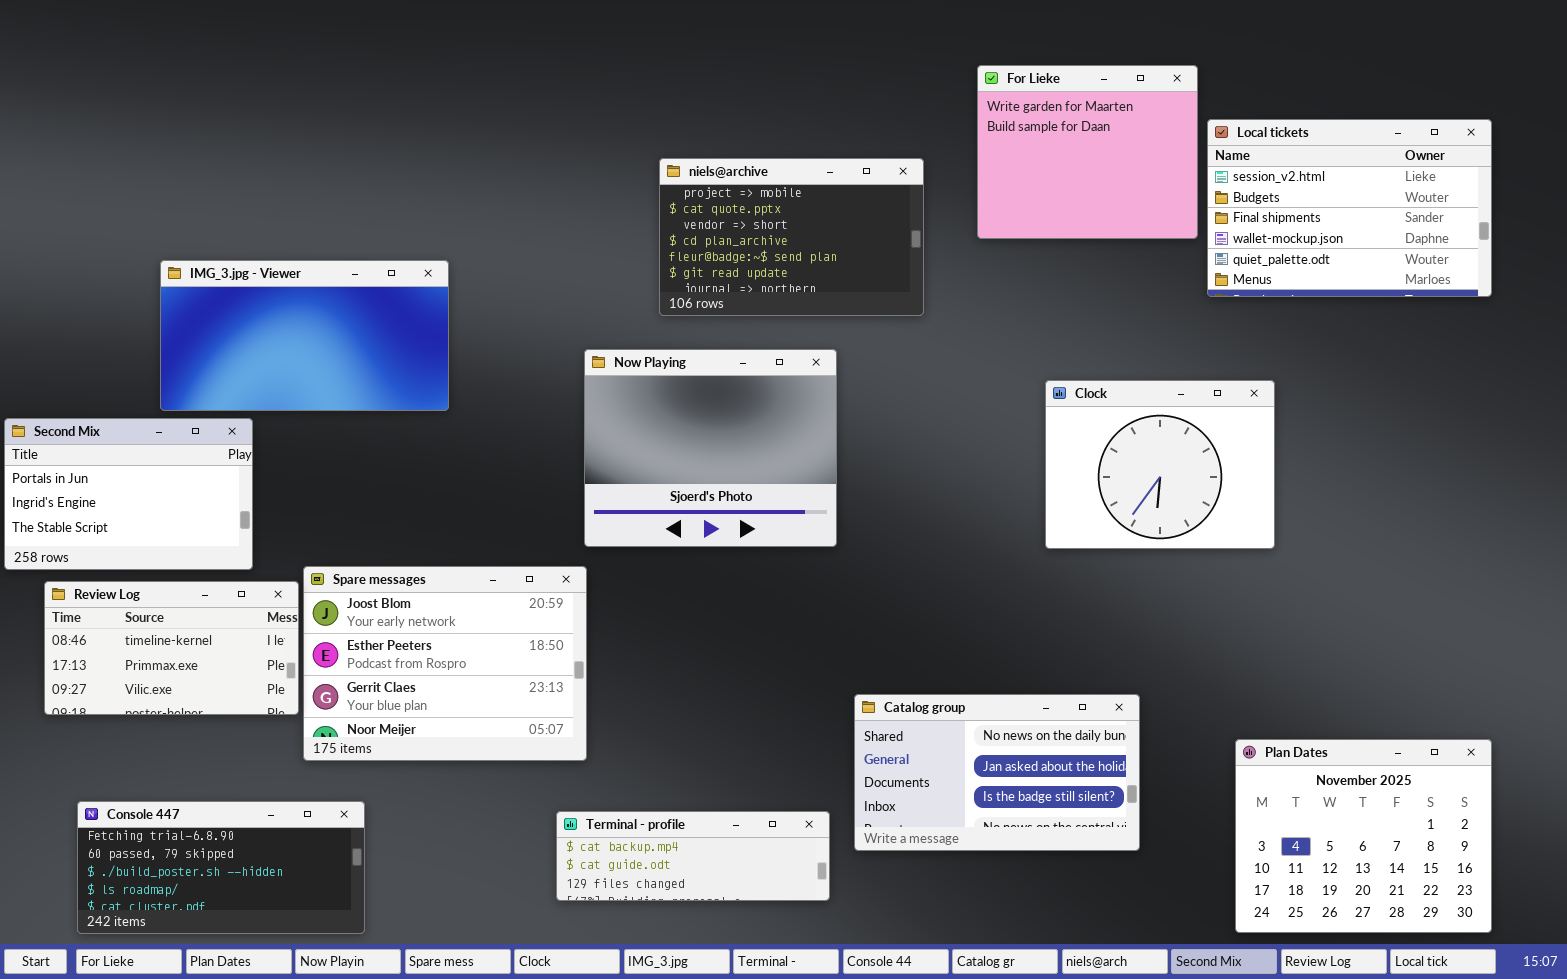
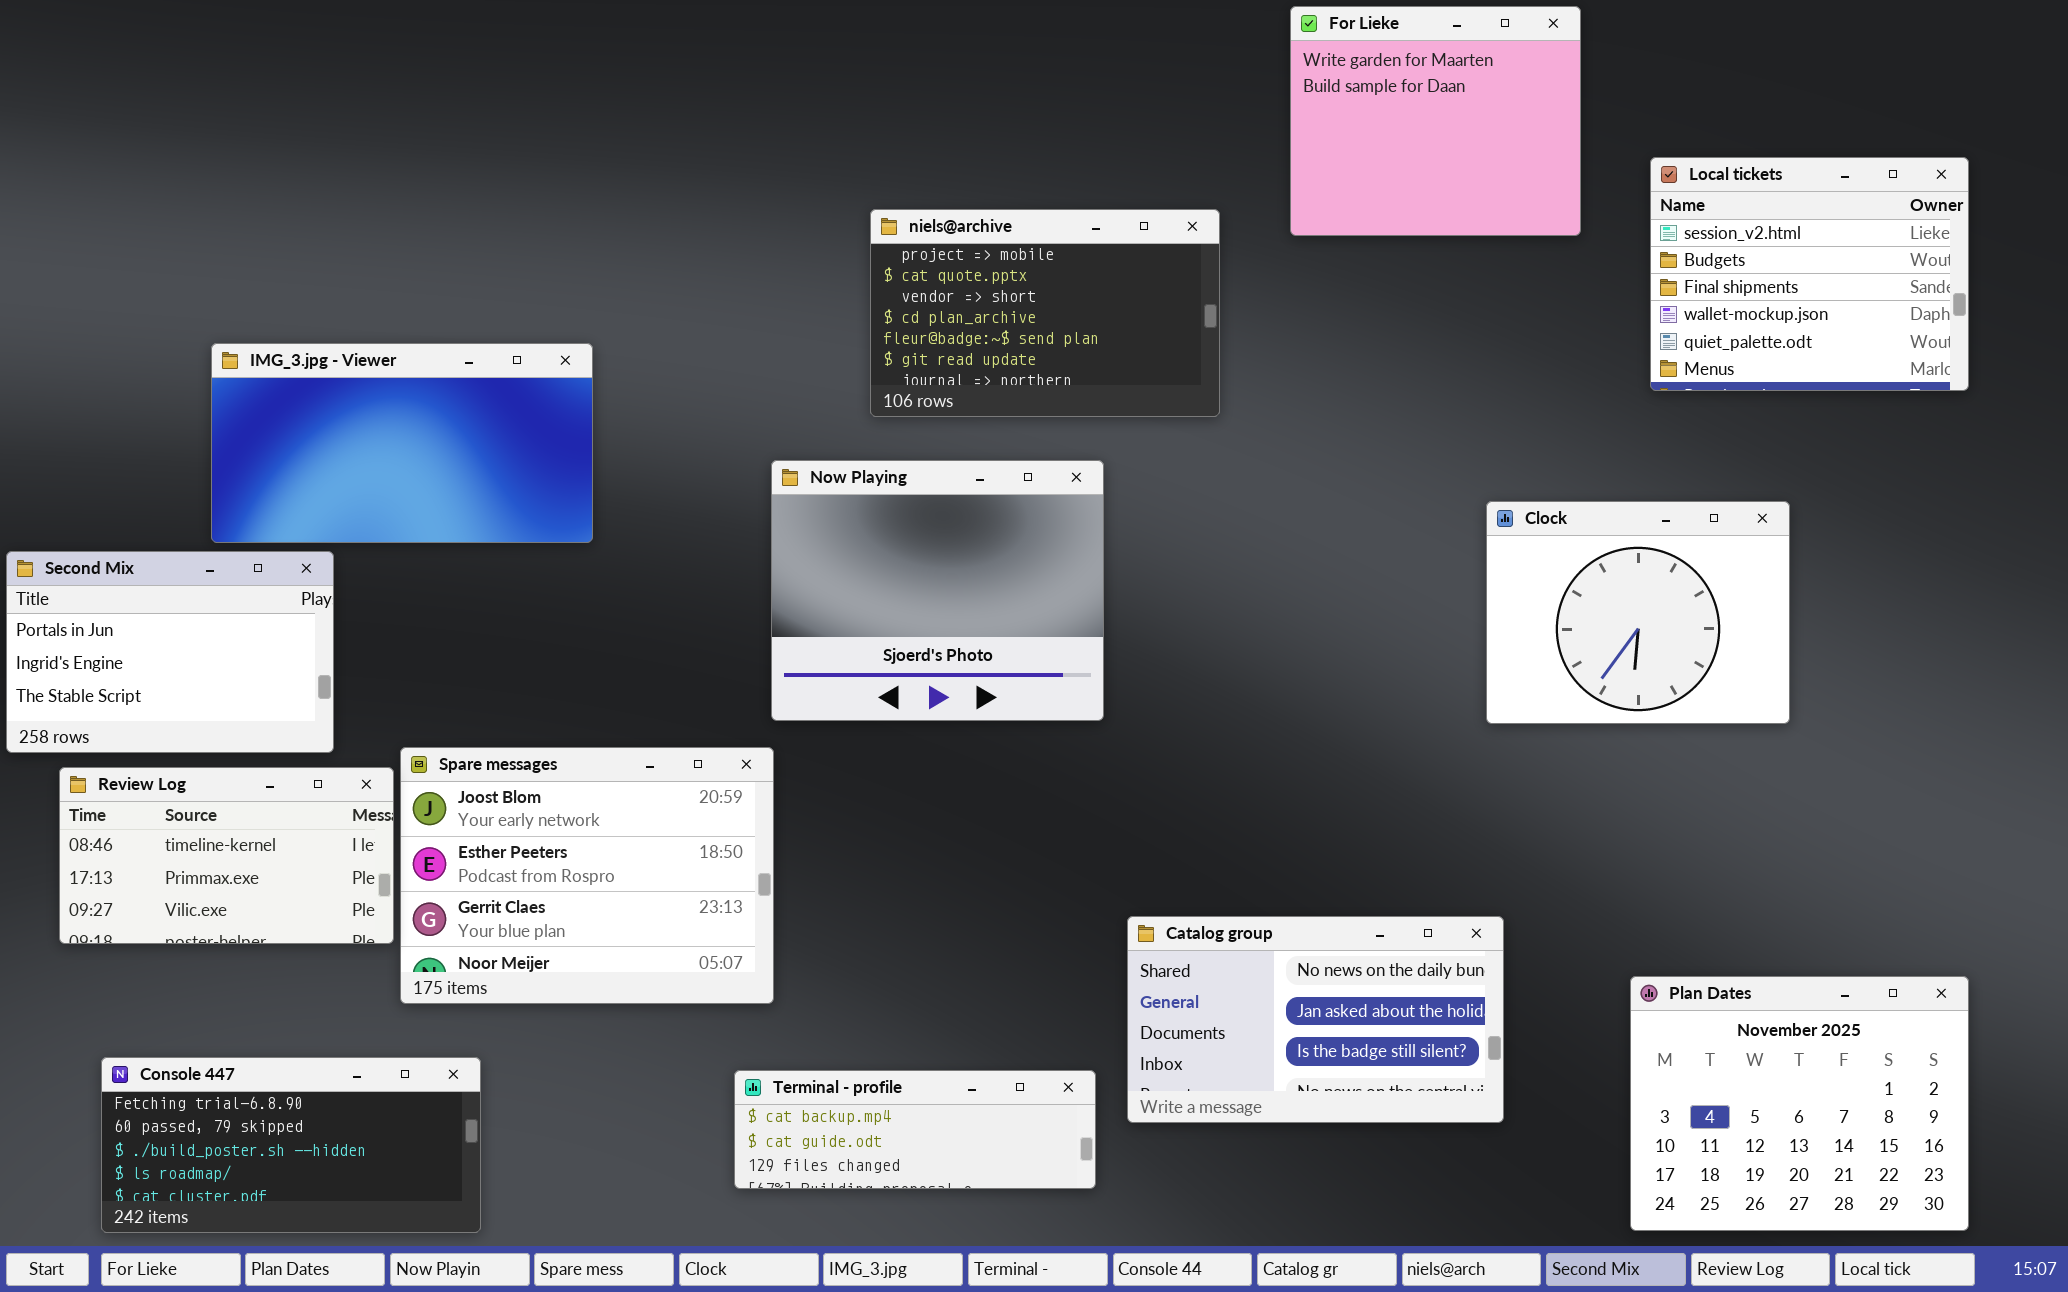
For Lieke: [977,65,1198,239] -> [1290,6,1581,236], moved
Local tickets: [1207,119,1492,297] -> [1650,157,1969,391], resized
Clock: [1045,380,1275,549] -> [1486,501,1790,724], moved

